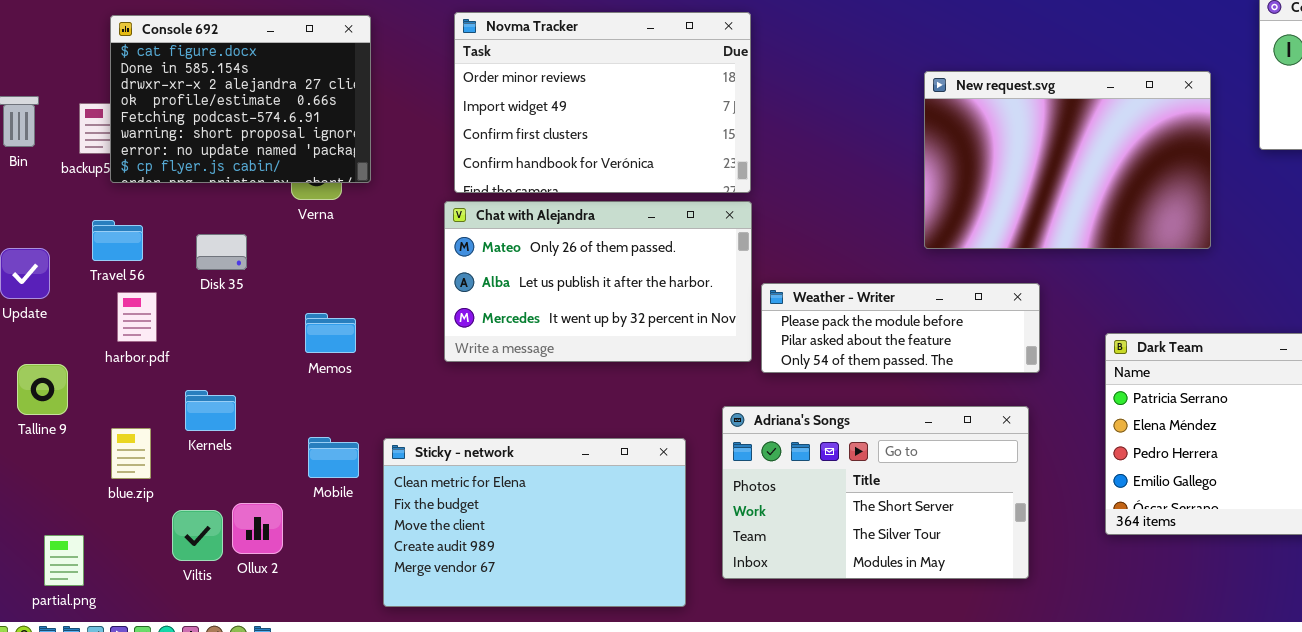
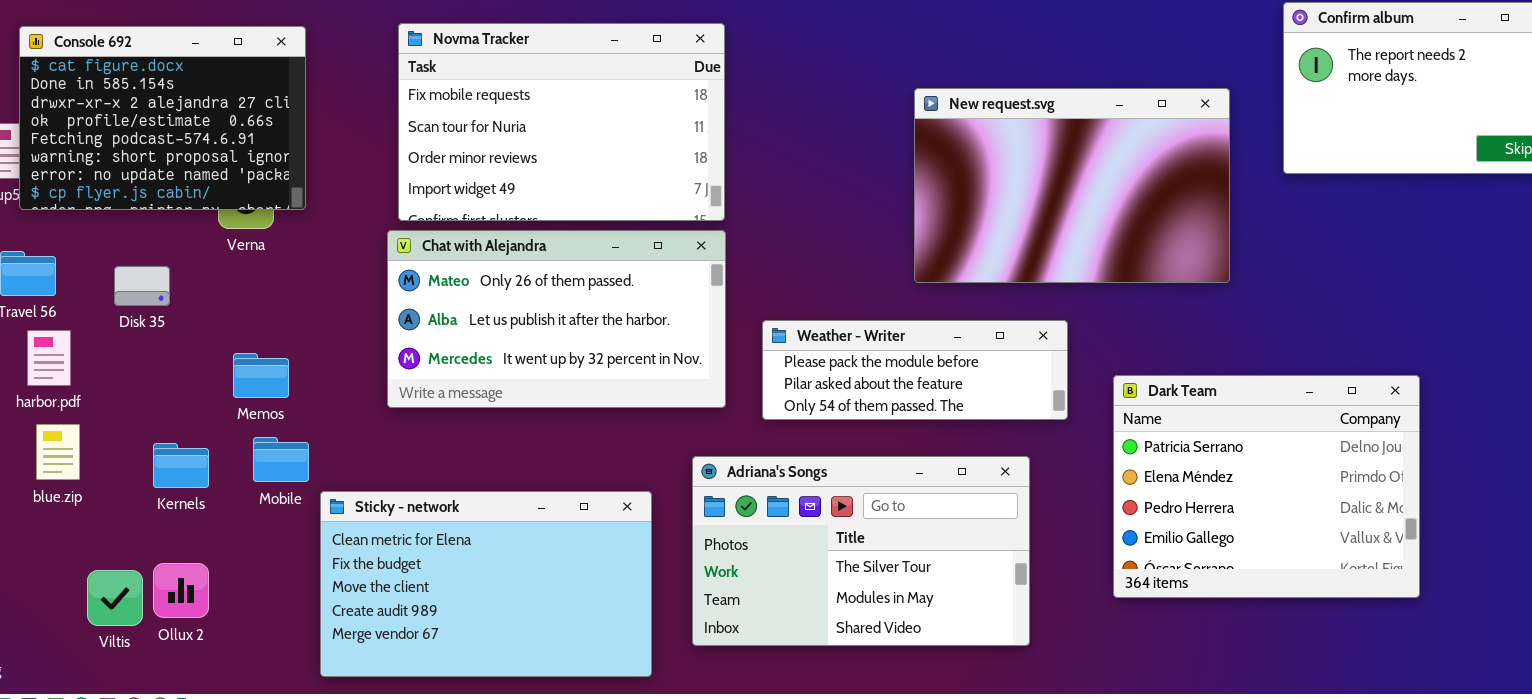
Novma Tracker: [454,12,751,193] -> [398,23,725,221], scrolled up 2 rows
Weather - Writer: [761,283,1040,373] -> [762,320,1068,420], moved
Kernels: [185,390,236,431] -> [153,443,209,488], moved
Adriana's Songs: [722,406,1029,579] -> [692,456,1030,646], scrolled down 1 row
blue.zip: [111,428,151,479] -> [36,424,80,480], moved
Mobile: [308,437,359,478] -> [253,437,309,482], moved

